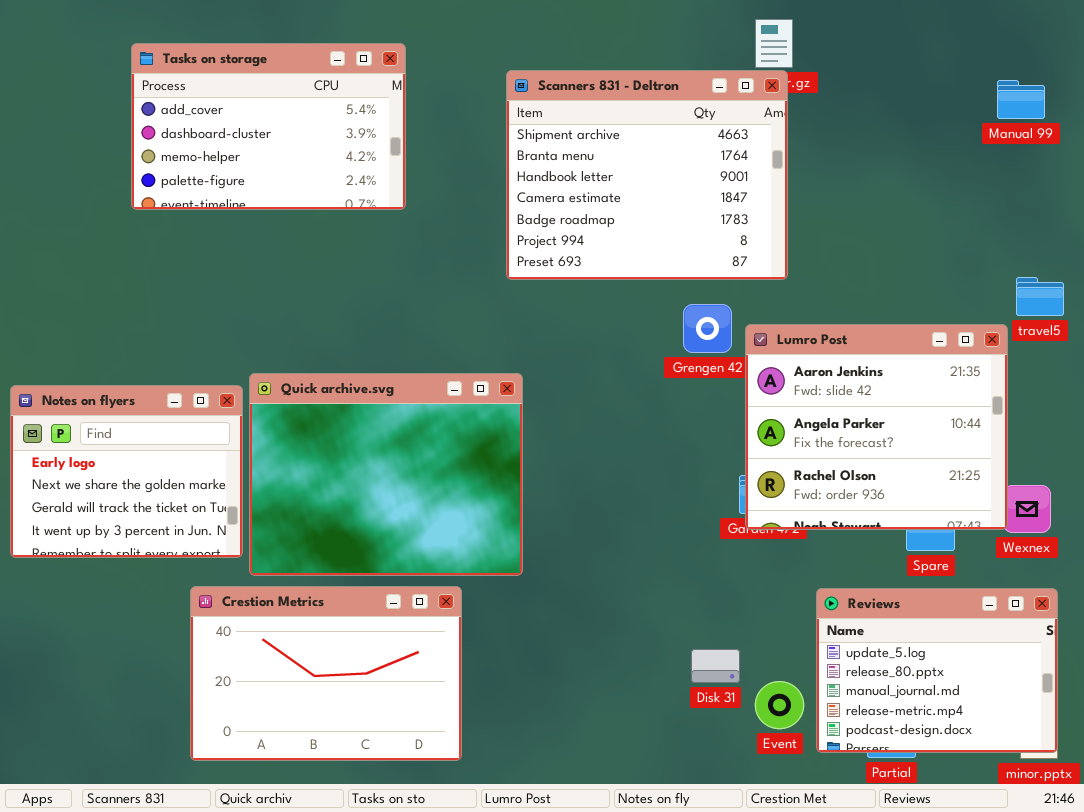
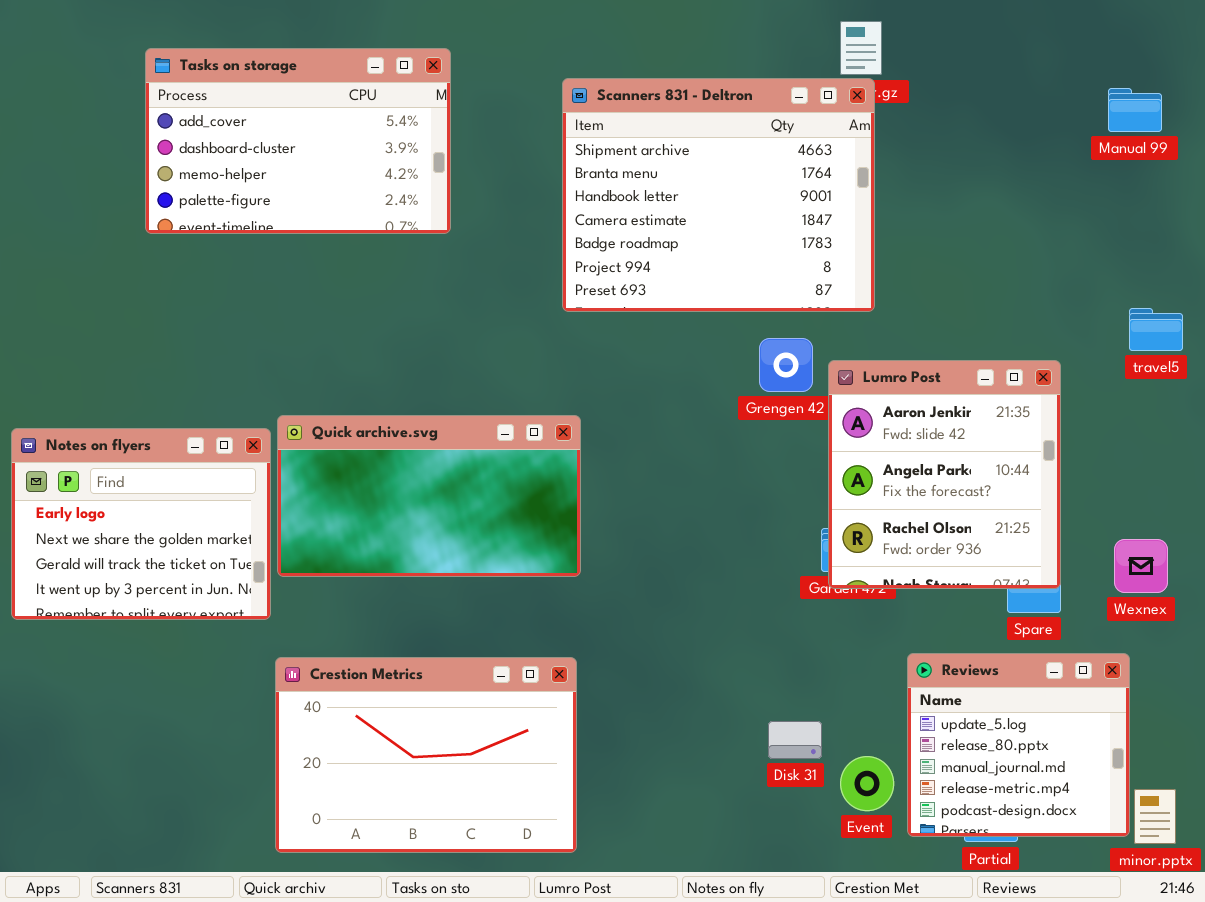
Lumro Post: [745,324,1008,530] -> [828,360,1061,589], resized
Quick archive.svg: [249,373,523,576] -> [277,415,581,577], resized
Crestion Metrics: [190,586,462,761] -> [275,657,577,853], moved
Reviews: [816,588,1058,753] -> [907,653,1130,837], resized

